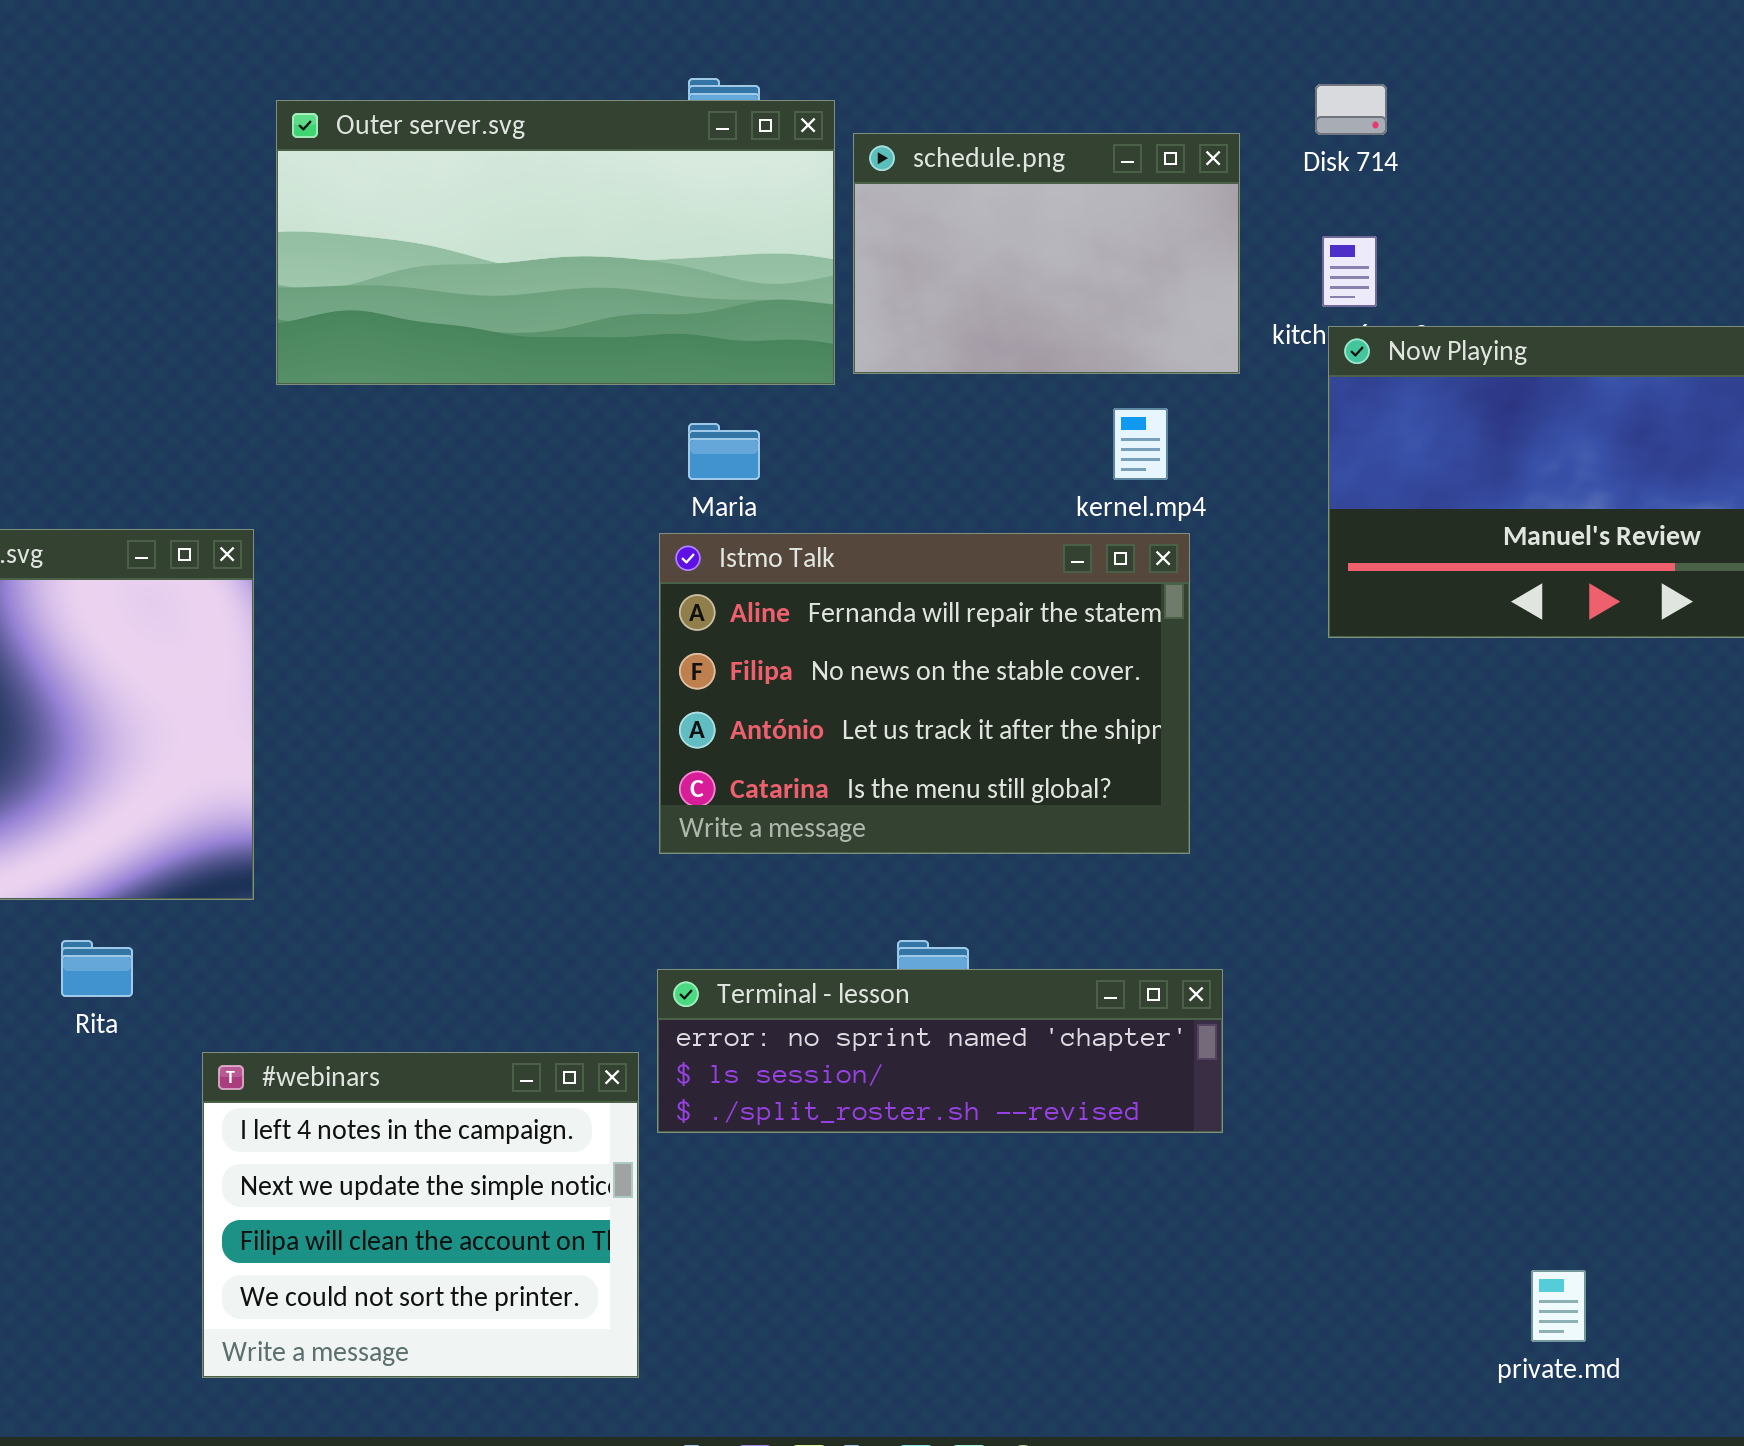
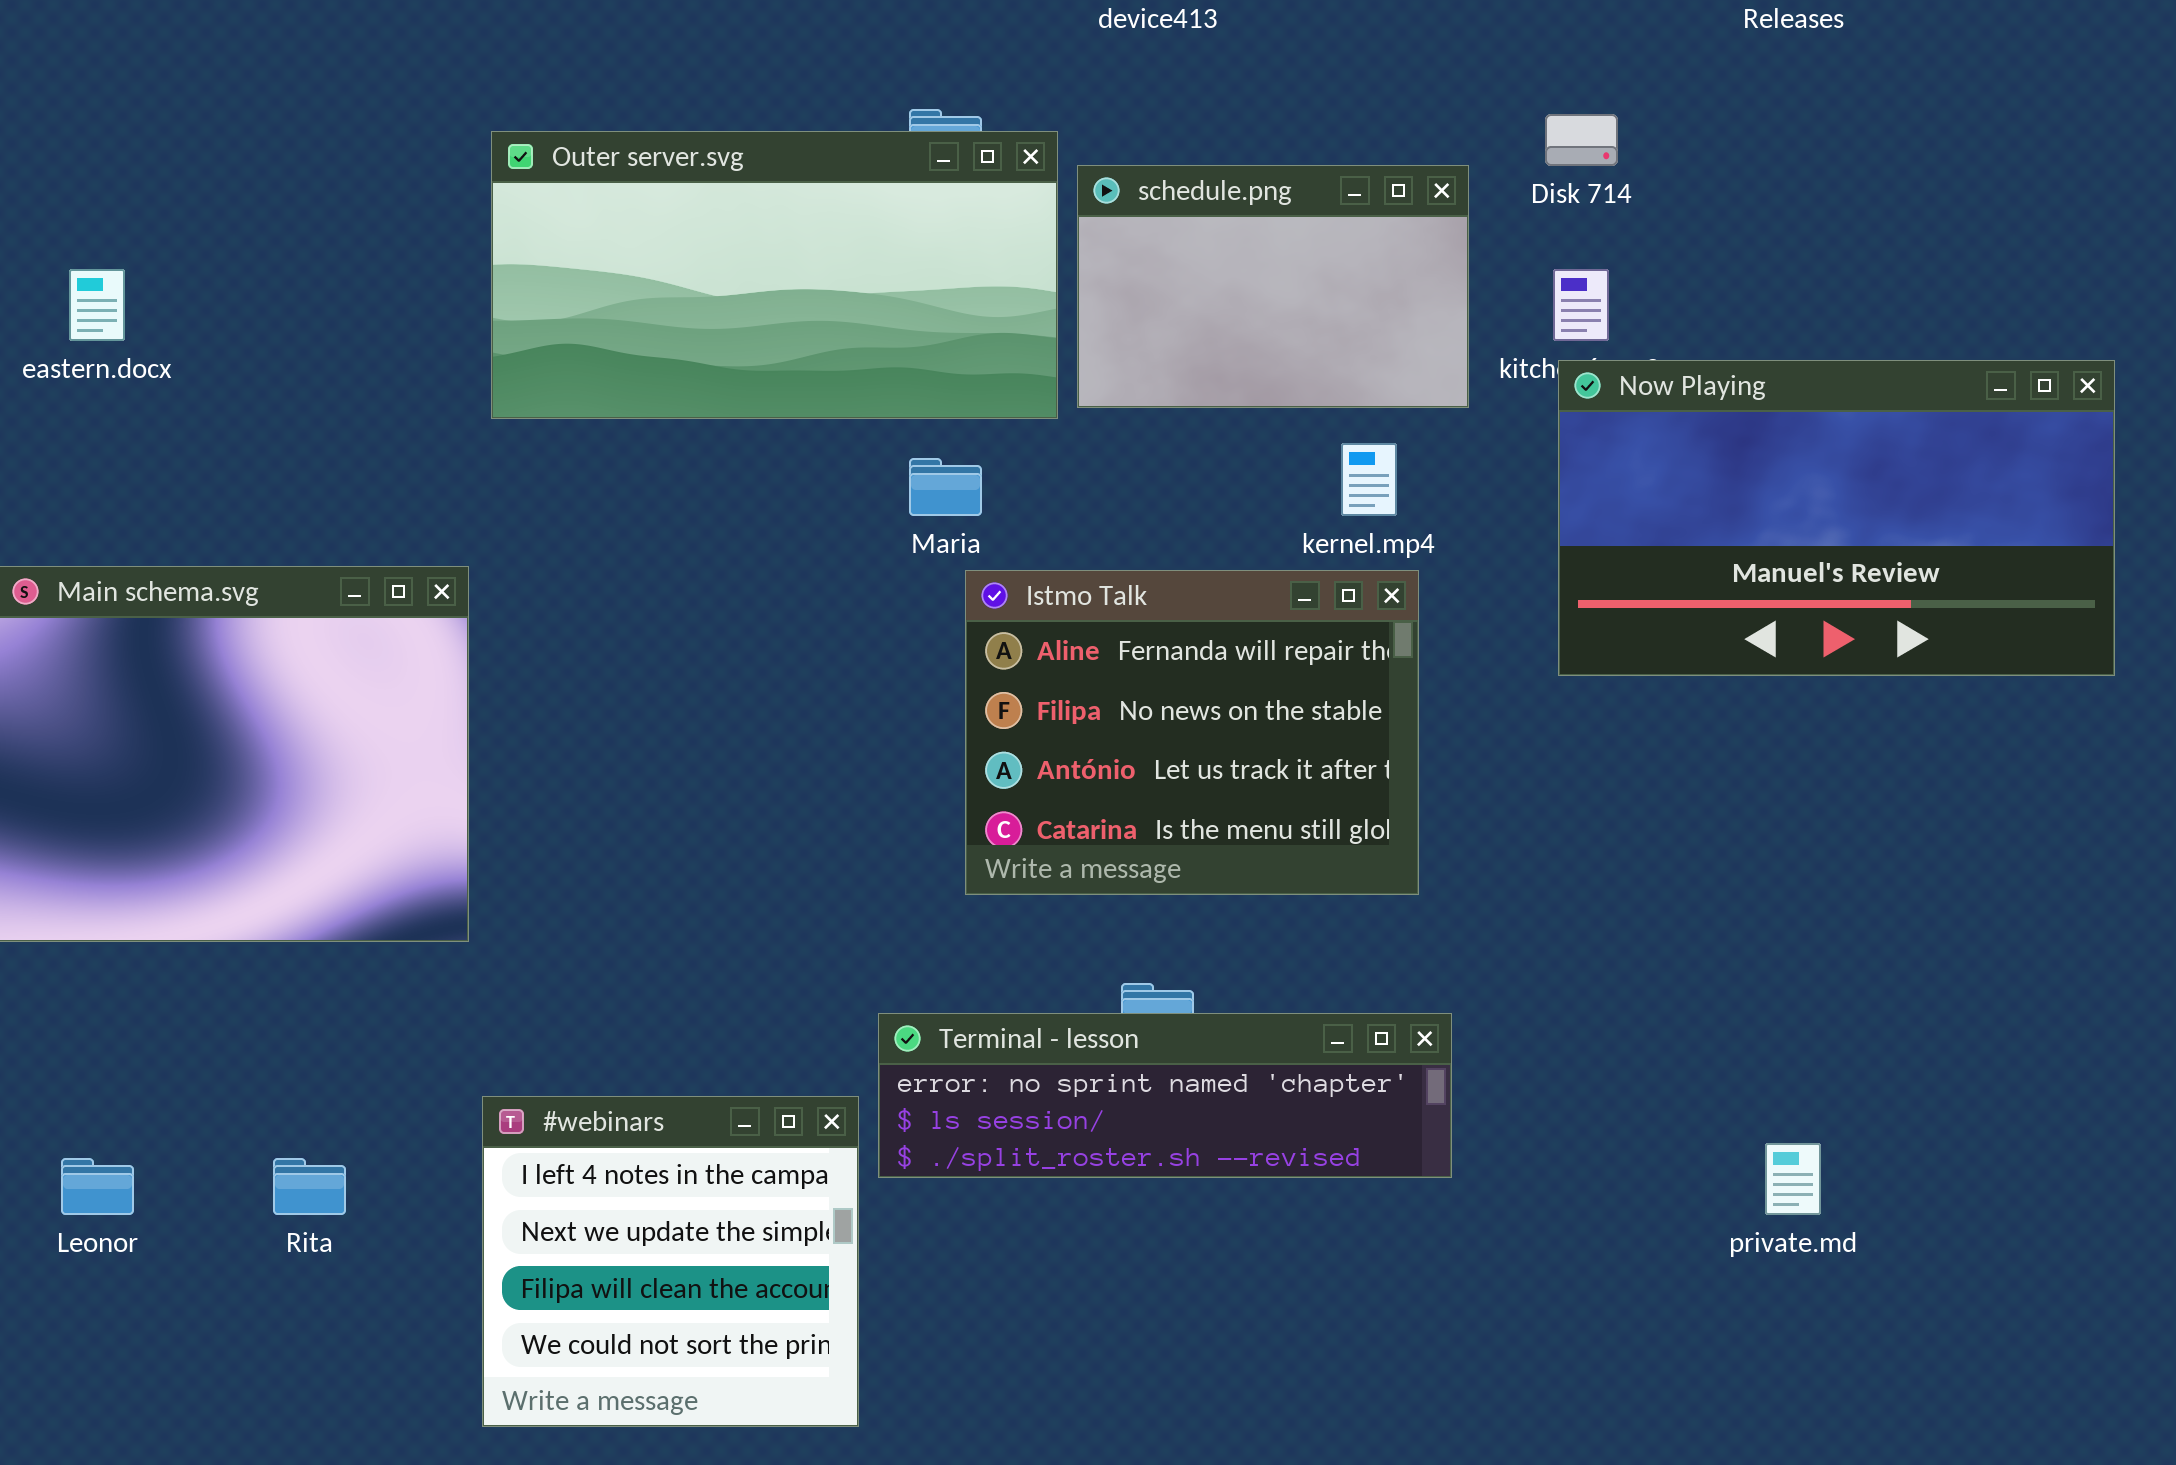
Istmo Talk: [659,533,1190,854] -> [965,570,1419,895], resized
Rita: [61,940,133,997] -> [273,1158,346,1215], moved
#webinars: [202,1052,639,1378] -> [482,1096,859,1427], resized
private.md: [1531,1270,1586,1342] -> [1765,1143,1821,1215], moved

